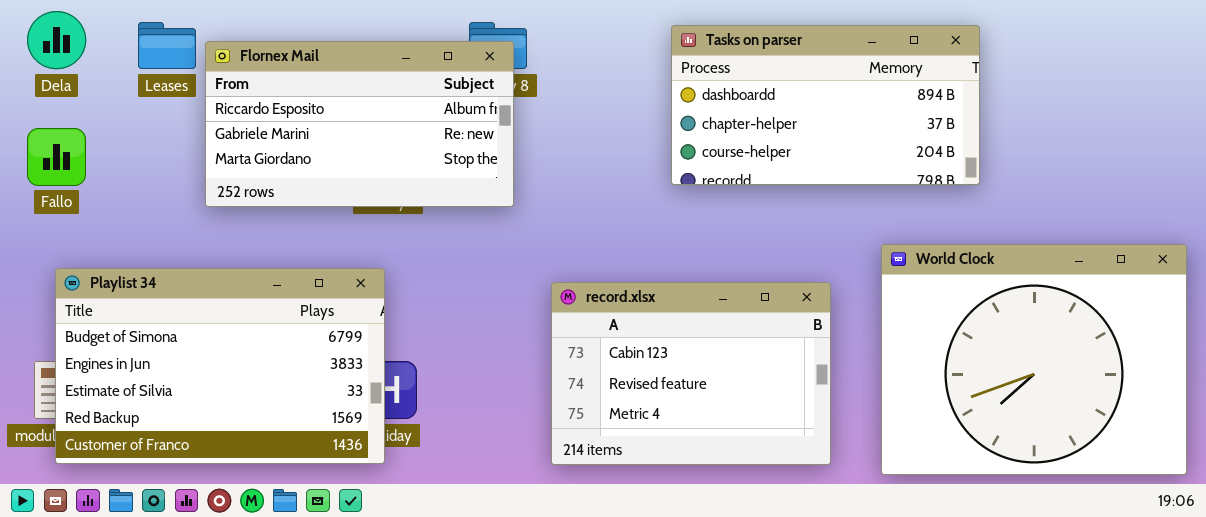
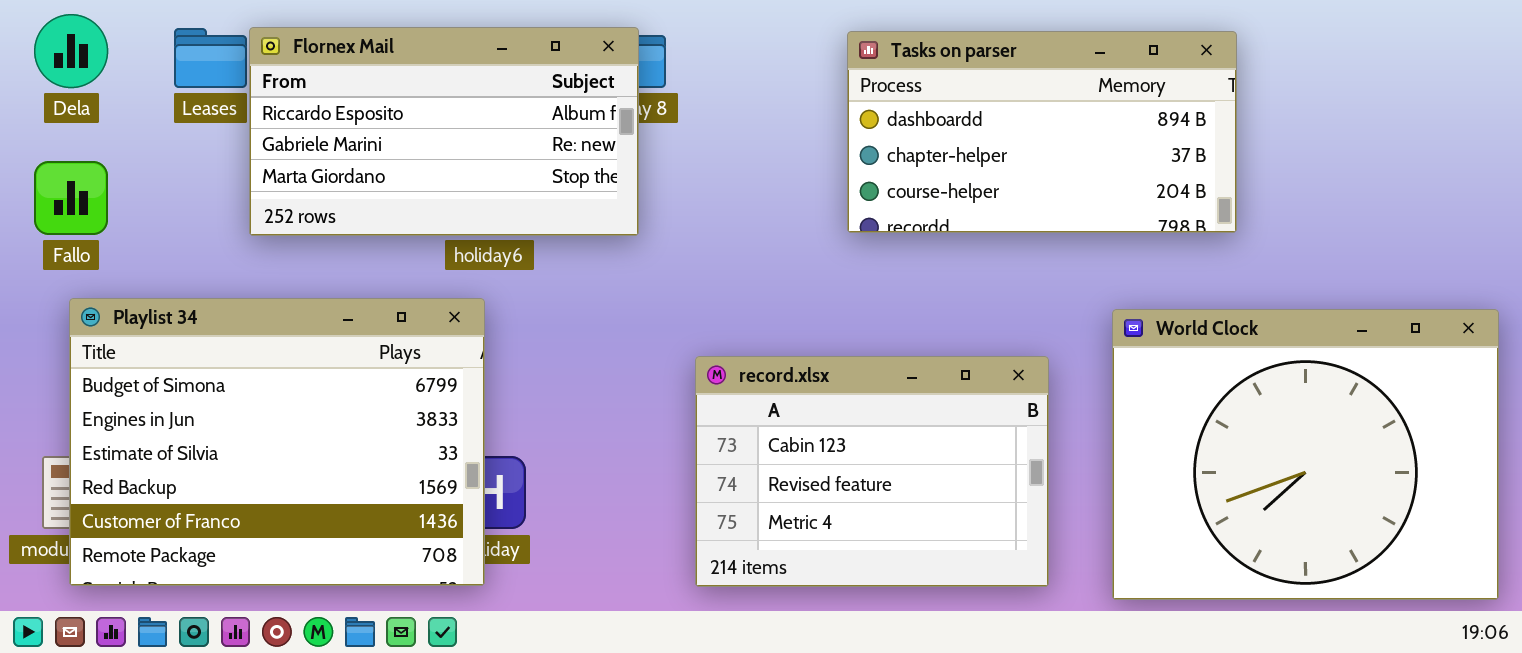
Flornex Mail: [205,41,514,207] -> [249,27,639,236], moved
Playlist 34: [55,268,385,464] -> [69,298,485,586], resized

